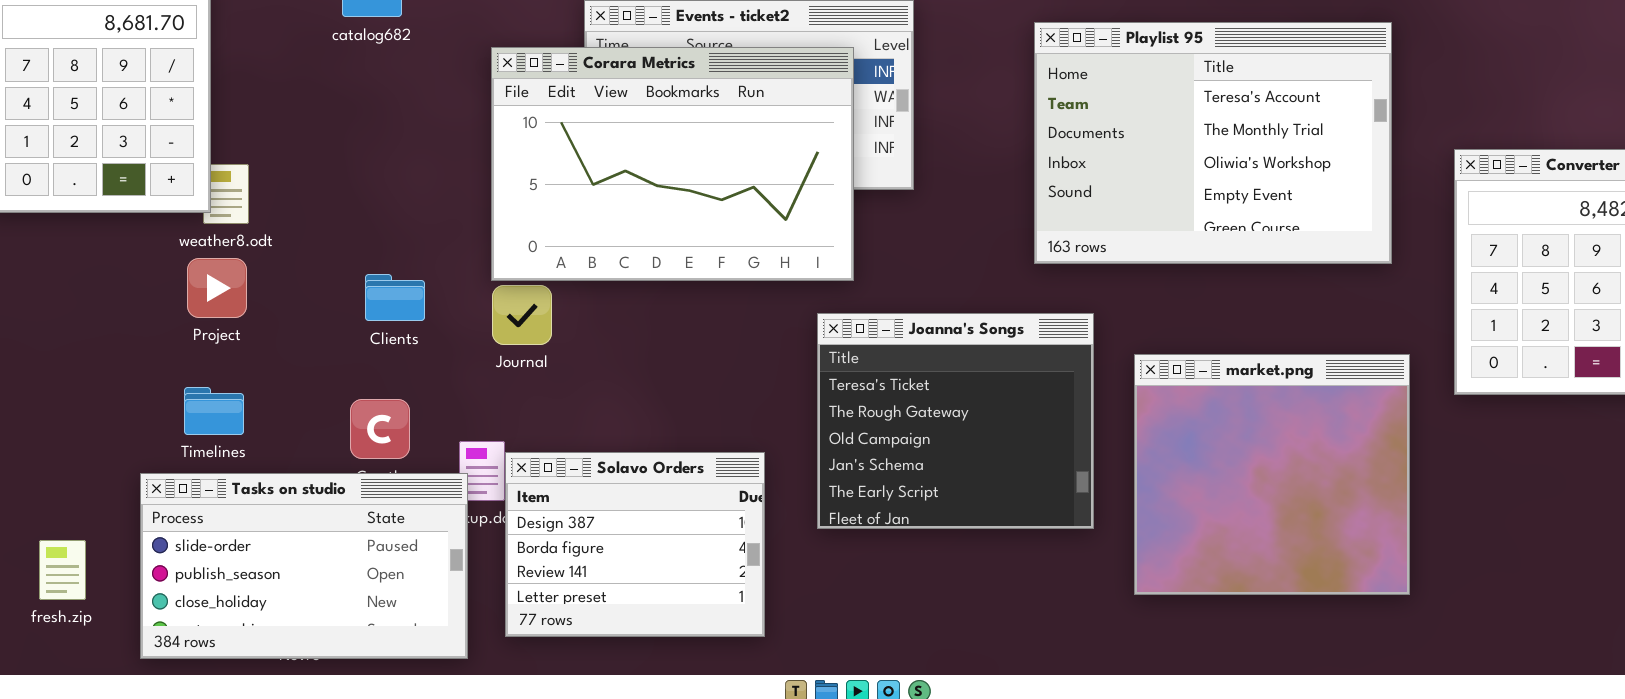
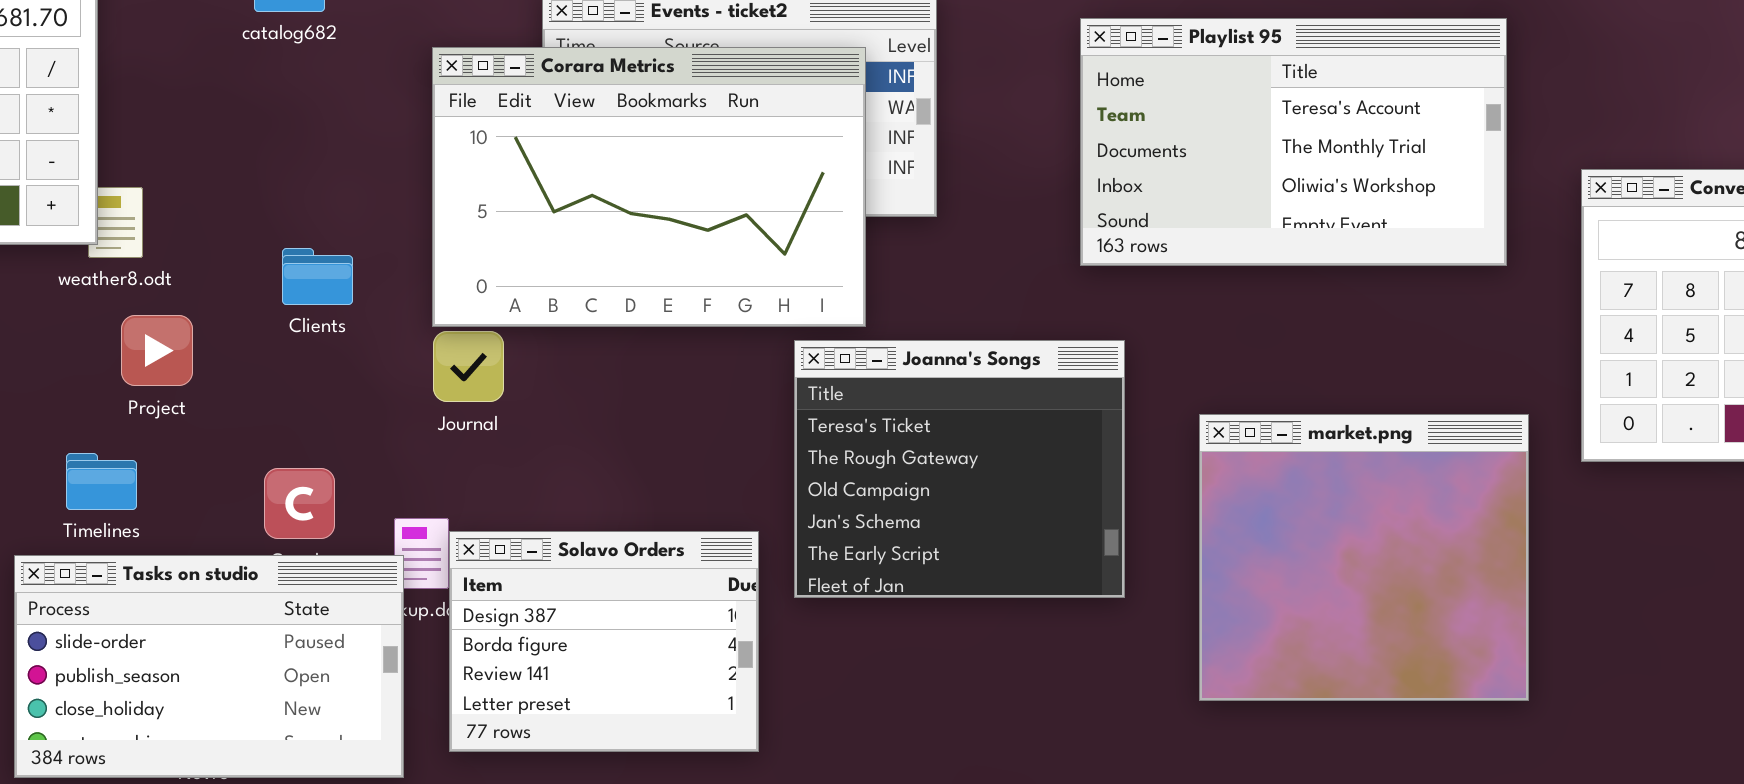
Playlist 95: [1034,22,1392,264] -> [1080,18,1507,266], resized
Project: [187,258,247,318] -> [121,315,193,386], moved
Clients: [365,274,425,321] -> [282,248,353,305], moved
Joanna's Songs: [817,313,1094,529] -> [794,340,1125,598], moved

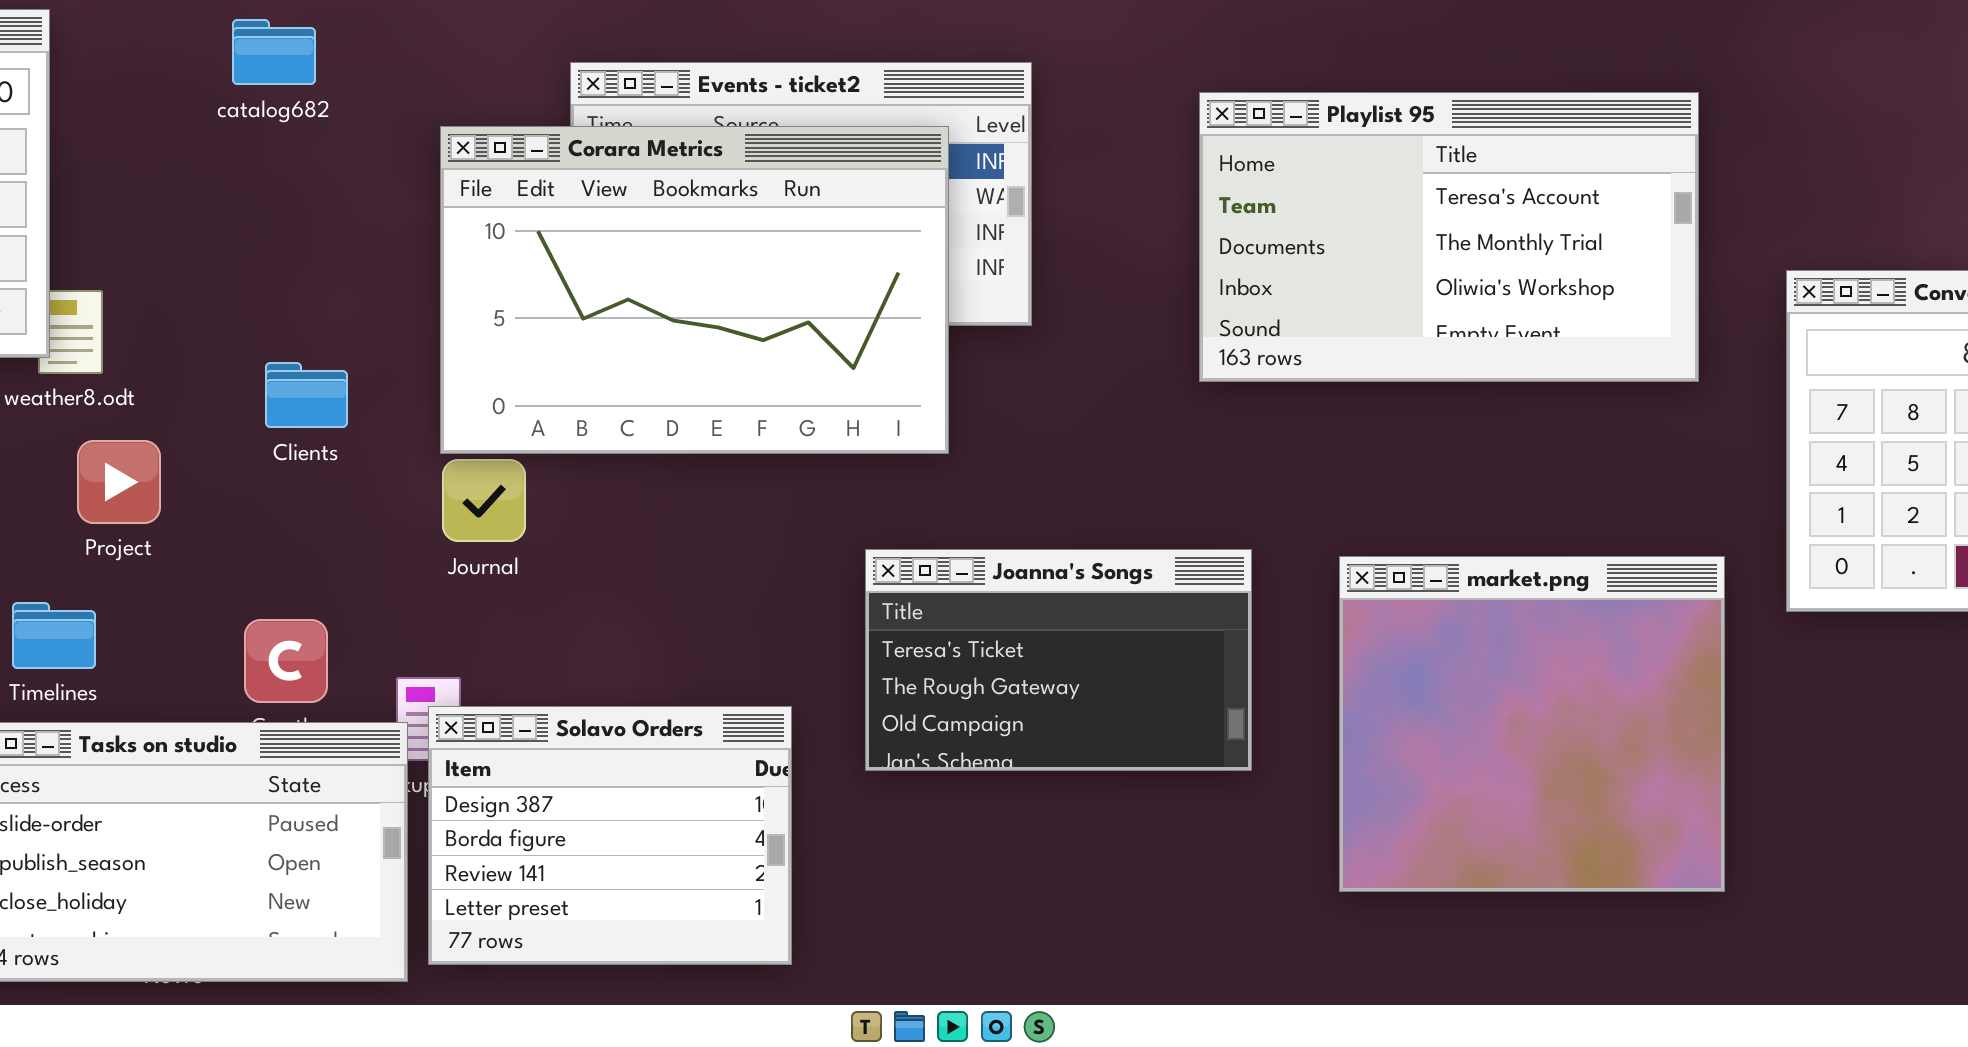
Joanna's Songs: [794,340,1125,598] -> [865,549,1252,771], resized
Solavo Orders: [449,531,759,752] -> [428,706,792,965], moved

